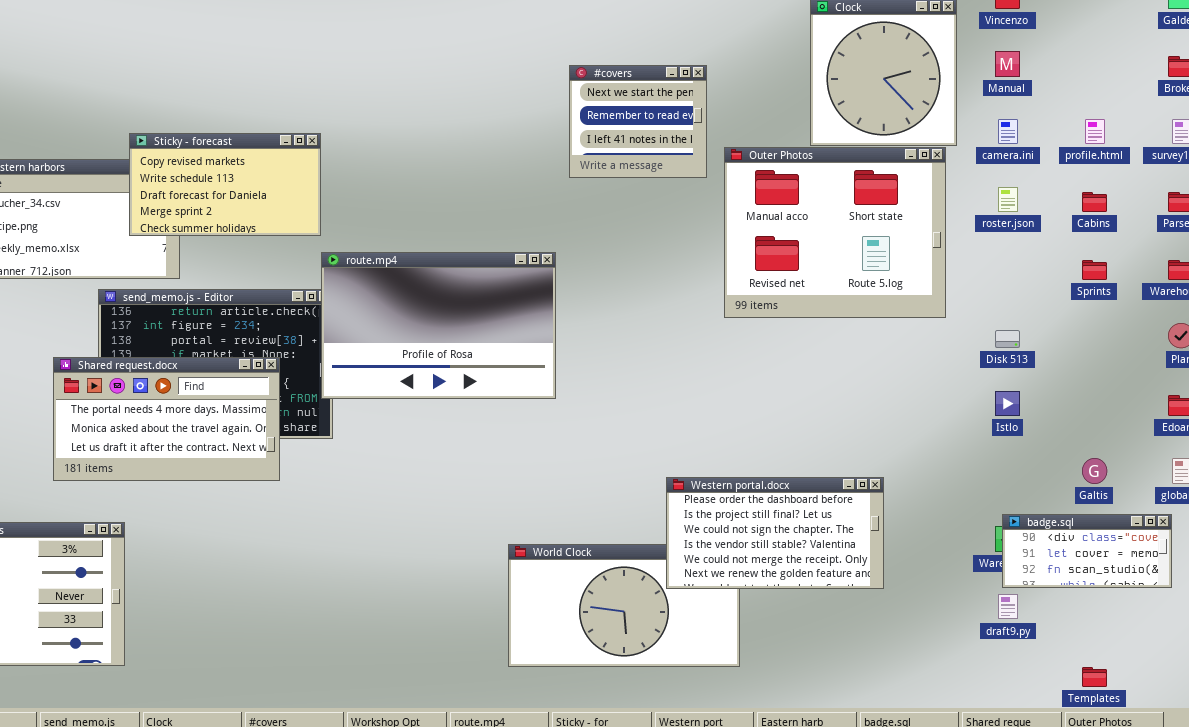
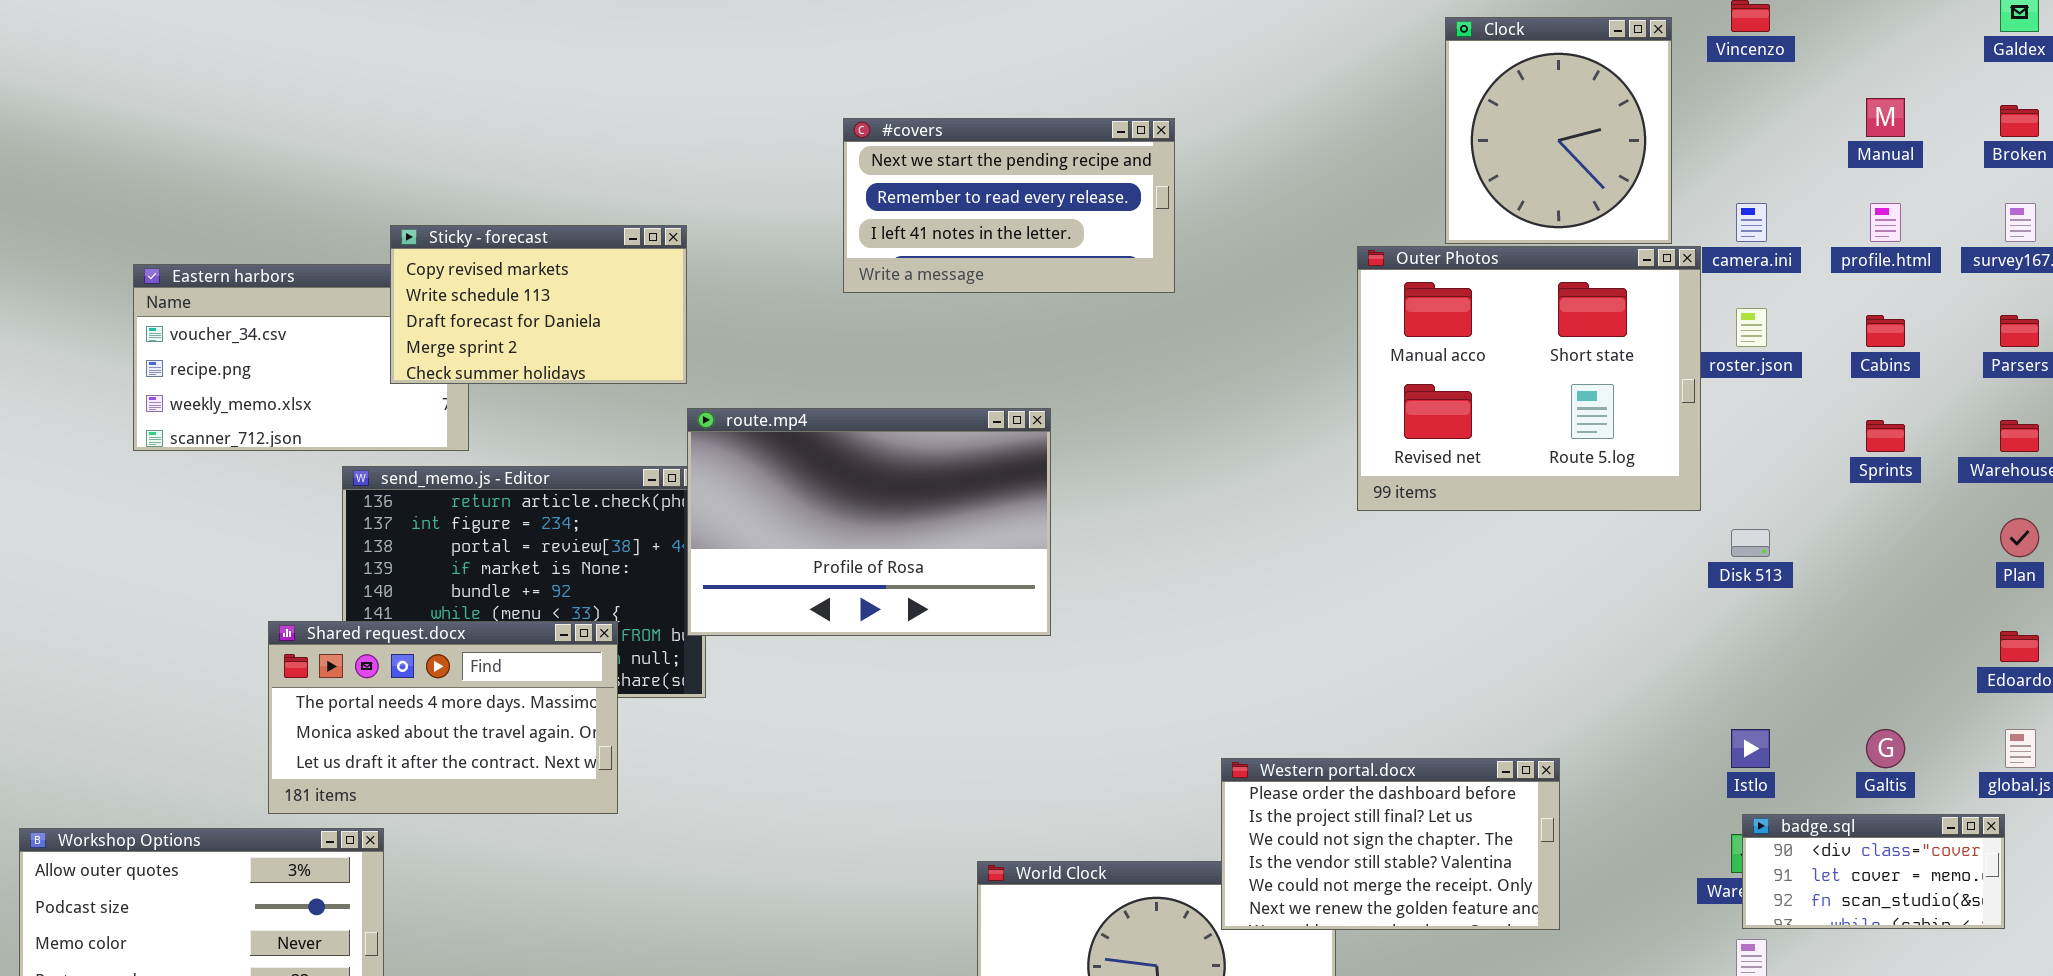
Manual: [995,51,1020,77] -> [1866,98,1905,137], moved
#covers: [569,65,707,178] -> [843,118,1175,293], moved, resized
Outer Photos: [724,147,946,318] -> [1357,246,1701,511], moved
Shared request.docx: [53,357,280,481] -> [268,621,618,814], moved
Istlo: [995,391,1020,416] -> [1731,729,1770,768], moved

